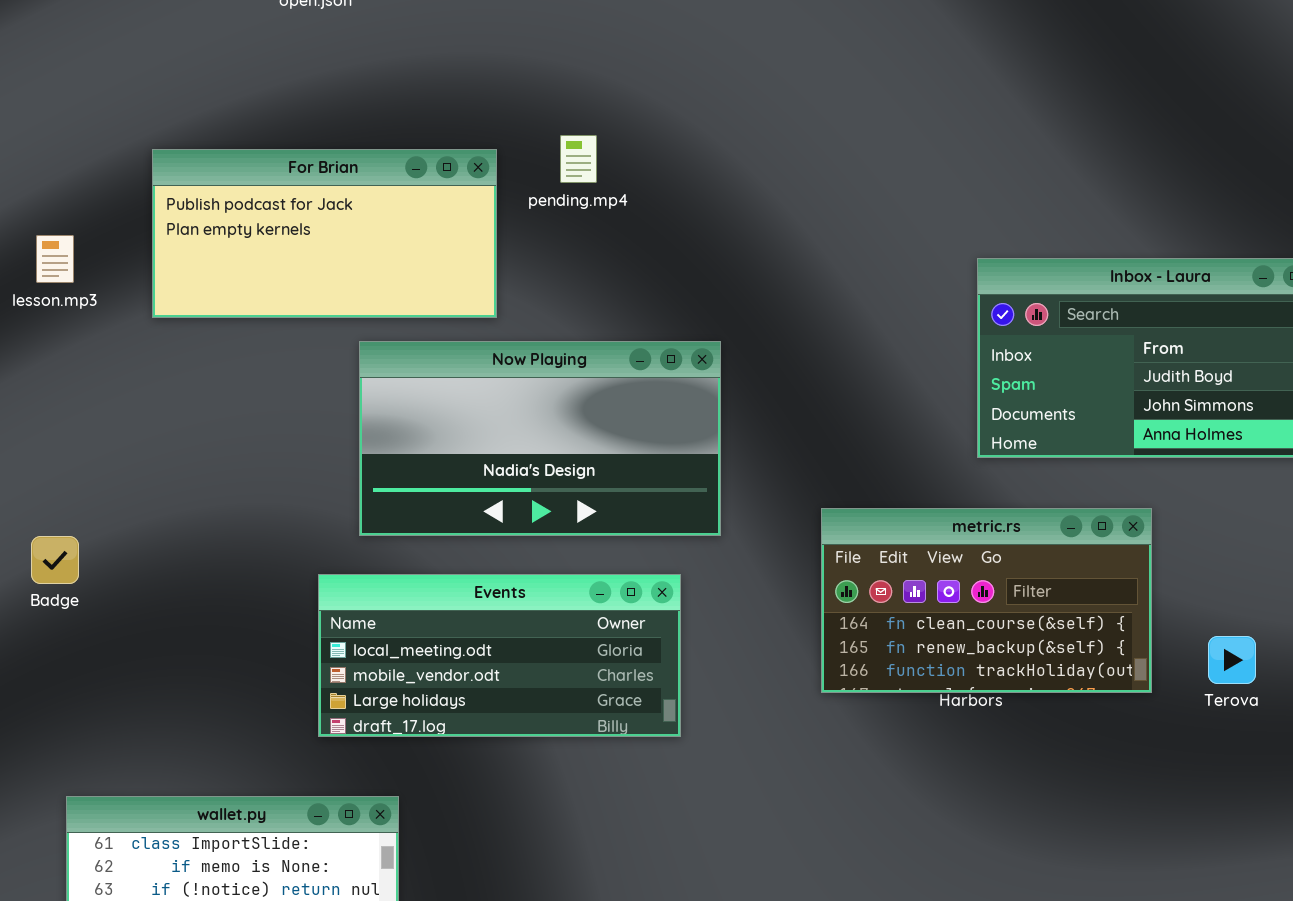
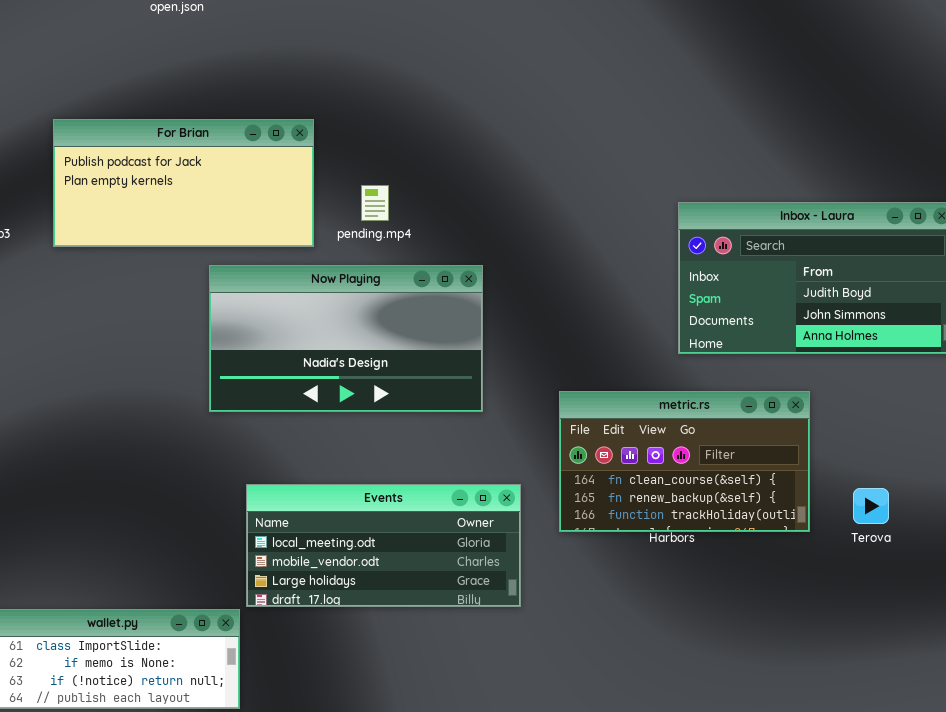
pending.mp4: [560,135,597,183] -> [361,185,389,221], moved
Events: [318,574,681,737] -> [246,484,521,607], moved

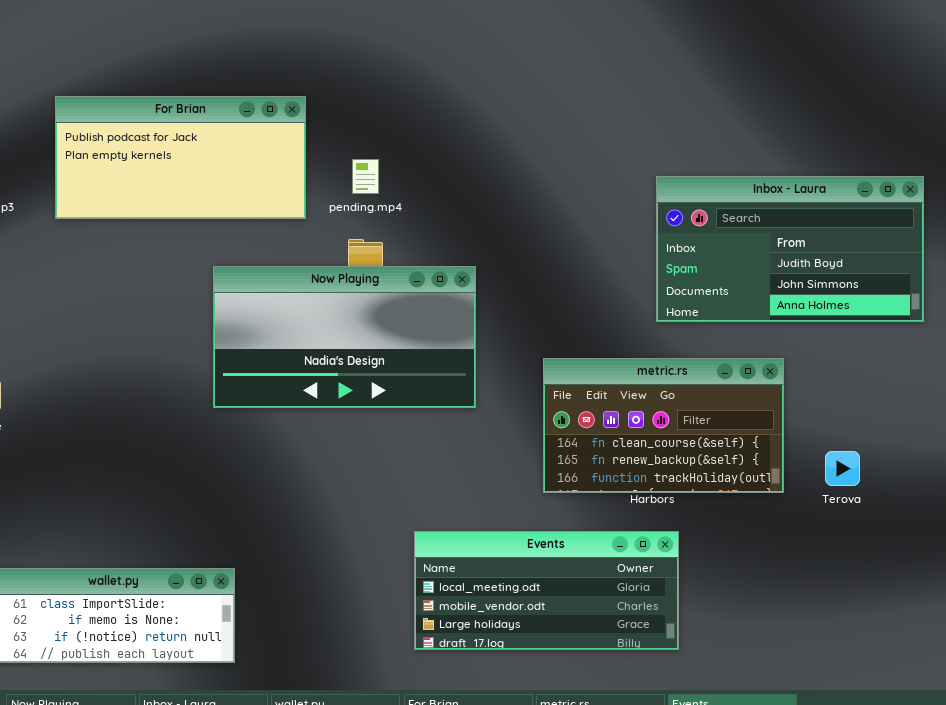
Now Playing: [209,265,483,412] -> [213,266,476,408], moved
Events: [246,484,521,607] -> [414,531,679,650], moved

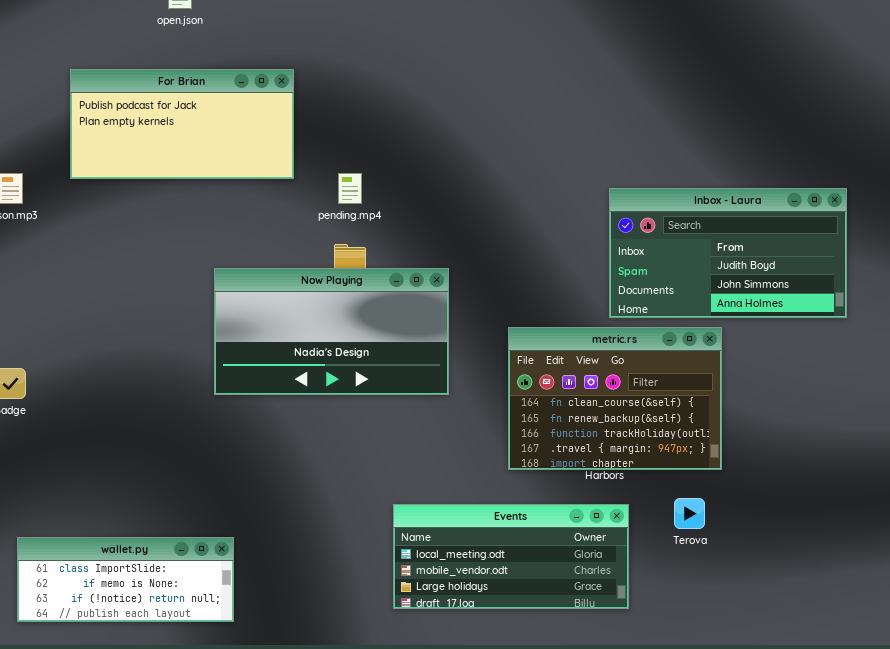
For Brian: [55,96,306,219] -> [70,69,294,179], moved
metric.rs: [543,358,784,493] -> [508,327,722,470], resized
Terova: [825,451,860,486] -> [674,498,705,529], moved

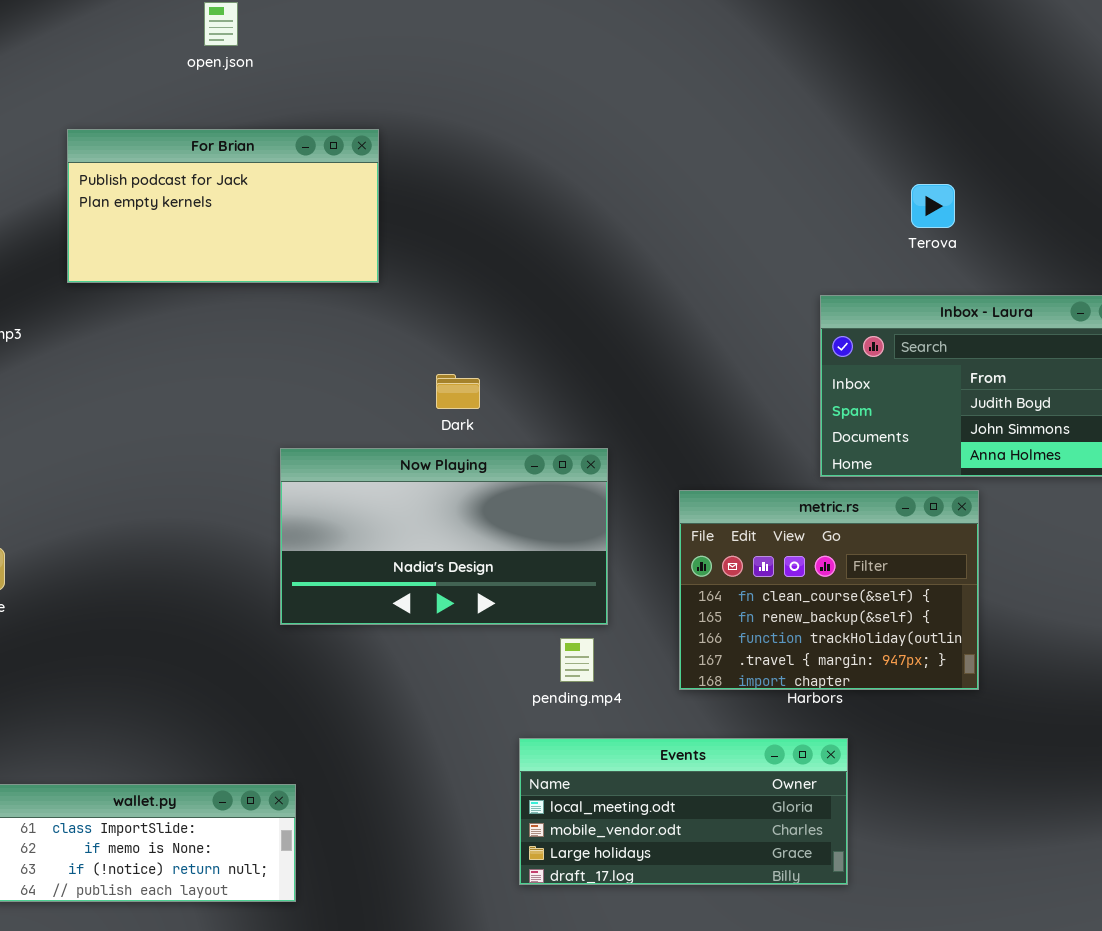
pending.mp4: [338,173,362,204] -> [560,638,594,682], moved
Now Playing: [214,268,449,395] -> [280,448,608,625], moved
Terova: [674,498,705,529] -> [911,184,955,228], moved

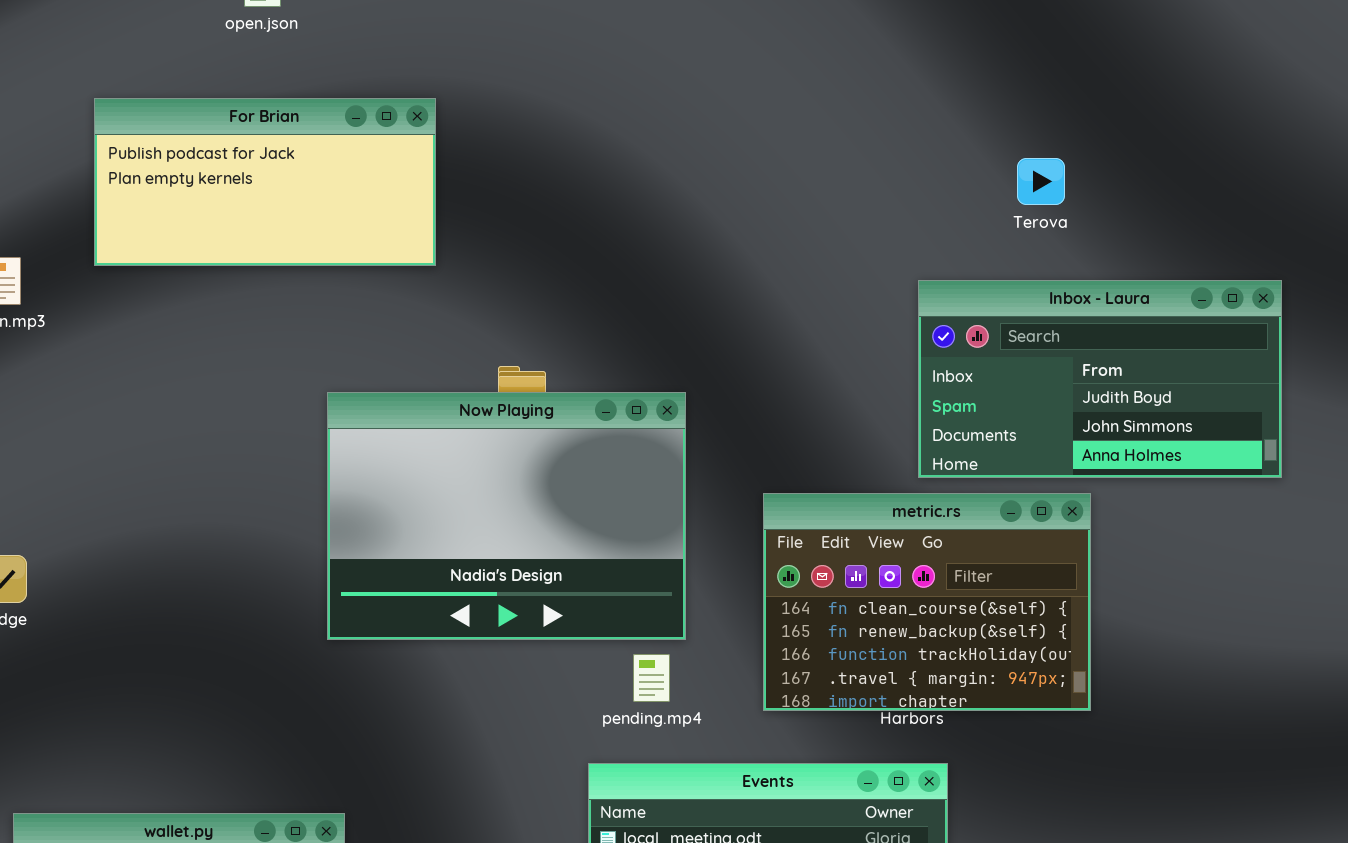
Now Playing: [280,448,608,625] -> [327,392,686,640], resized

